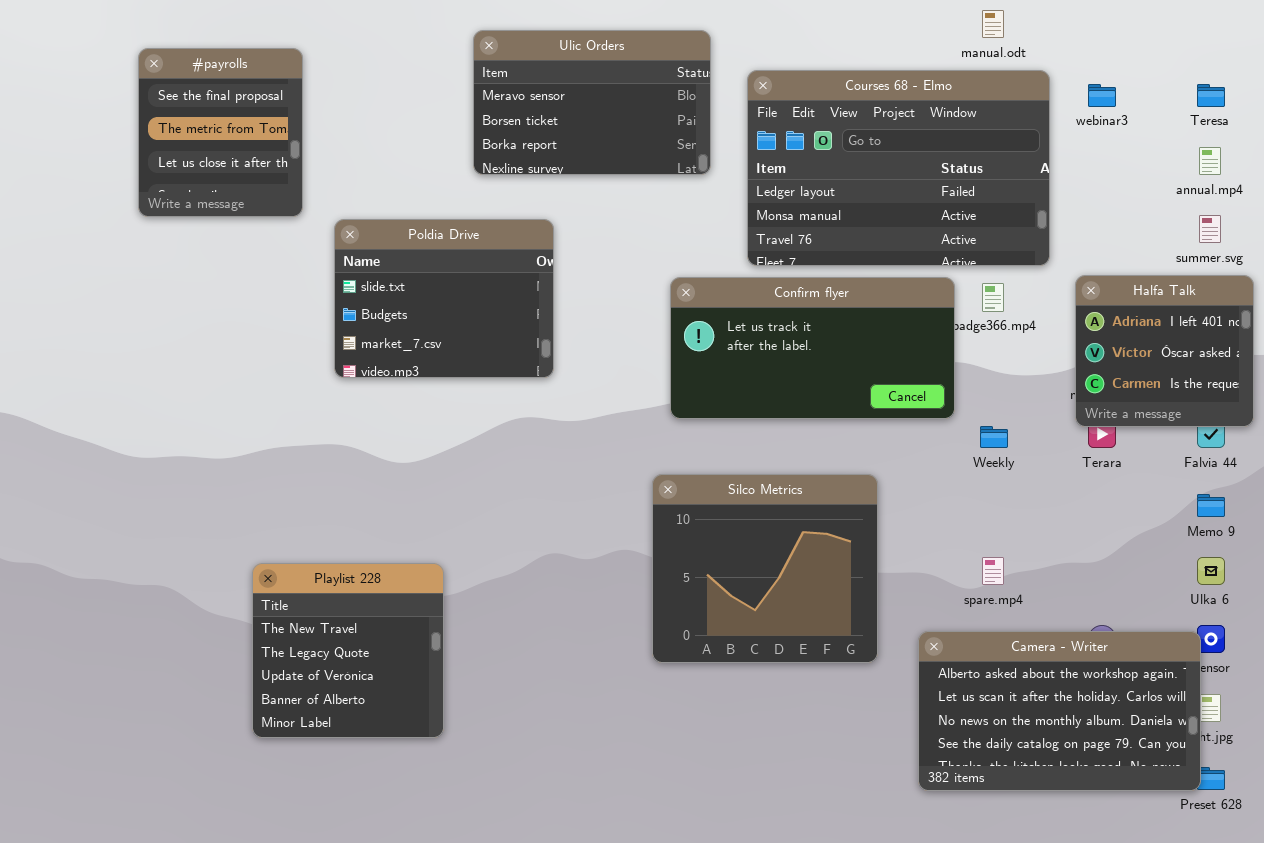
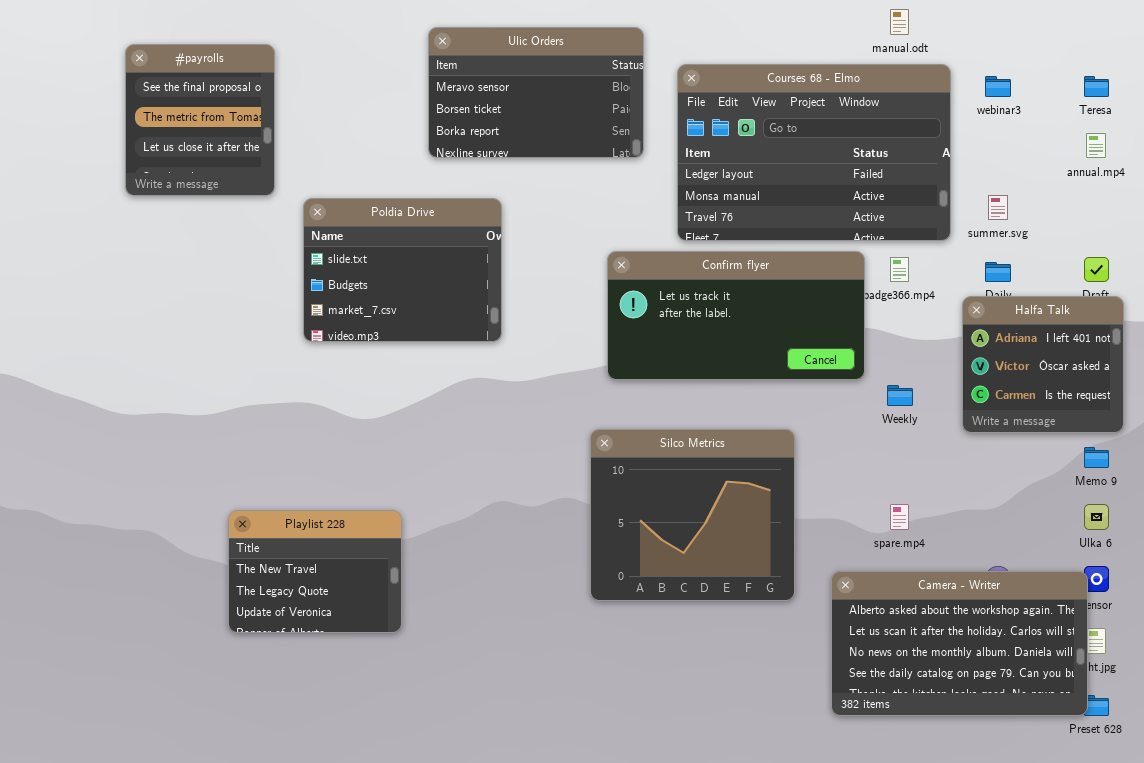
summer.svg: [1199,215,1221,243] -> [988,195,1008,220], moved
Halfa Talk: [1075,275,1254,427] -> [962,296,1124,433], moved
Playlist 228: [252,563,444,738] -> [228,510,402,633], resized

